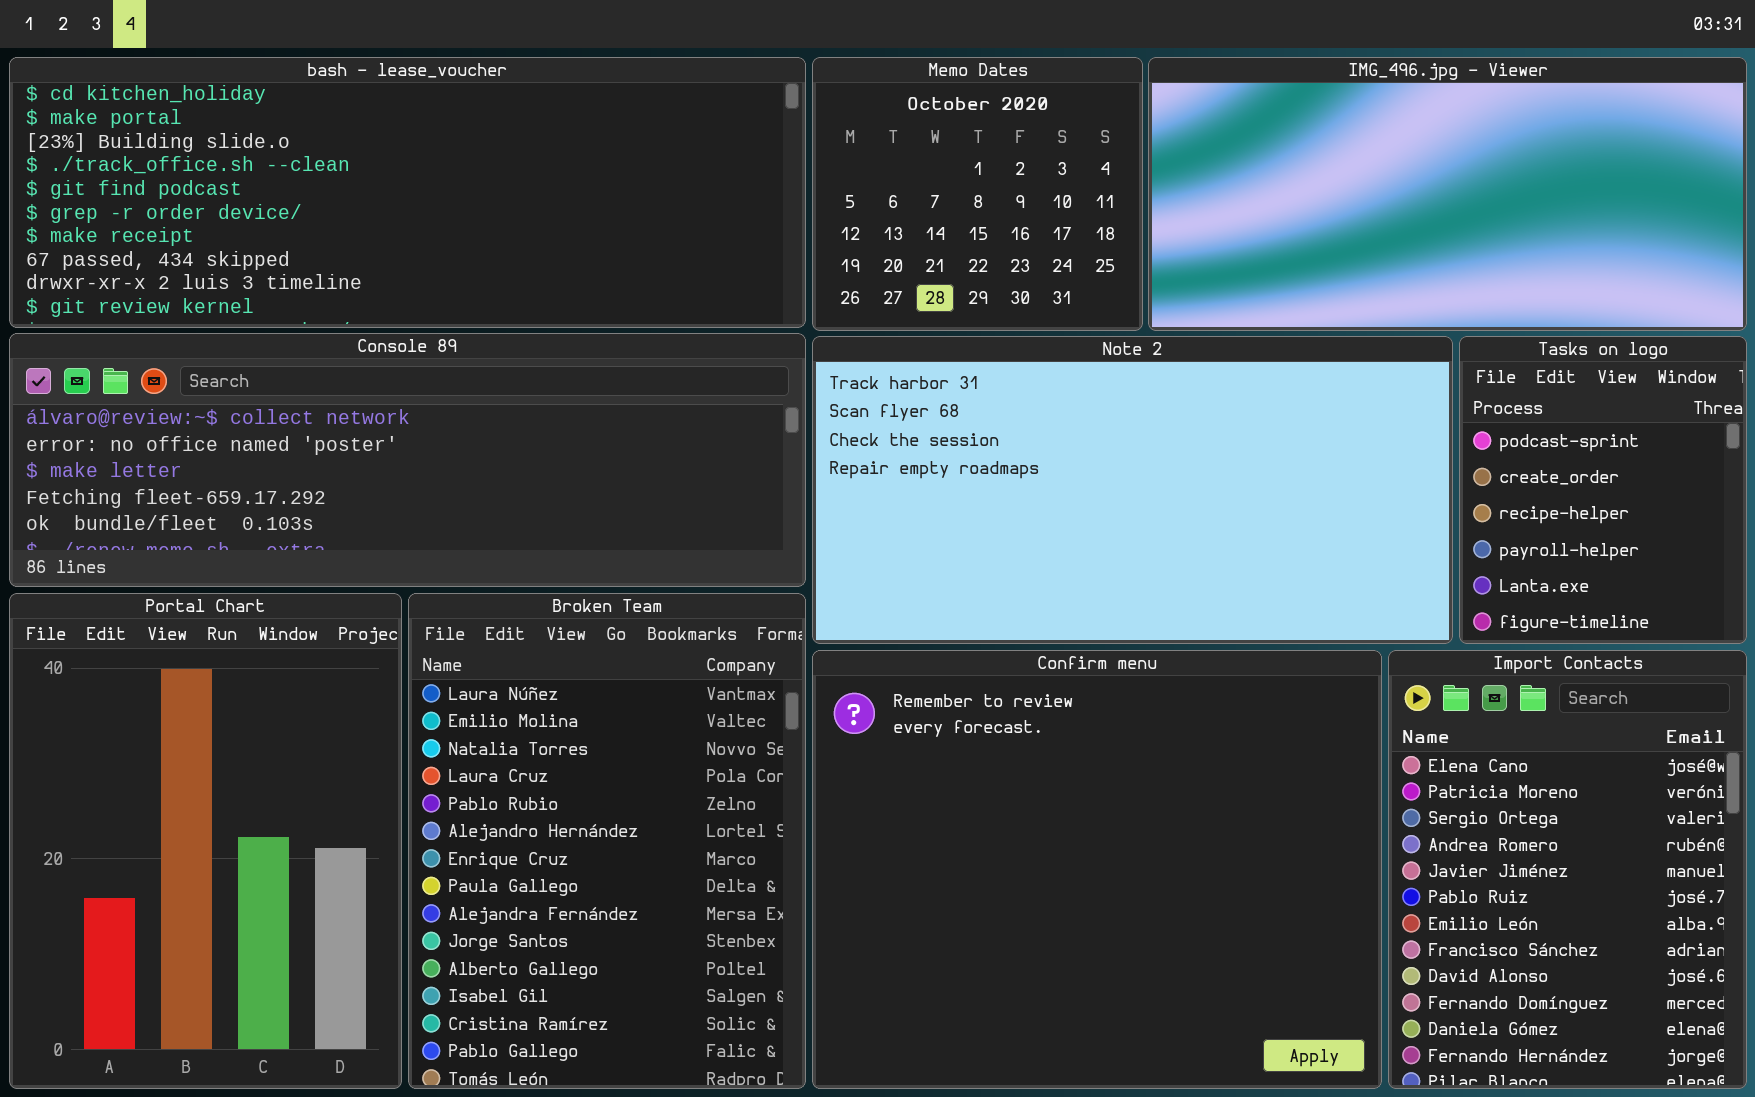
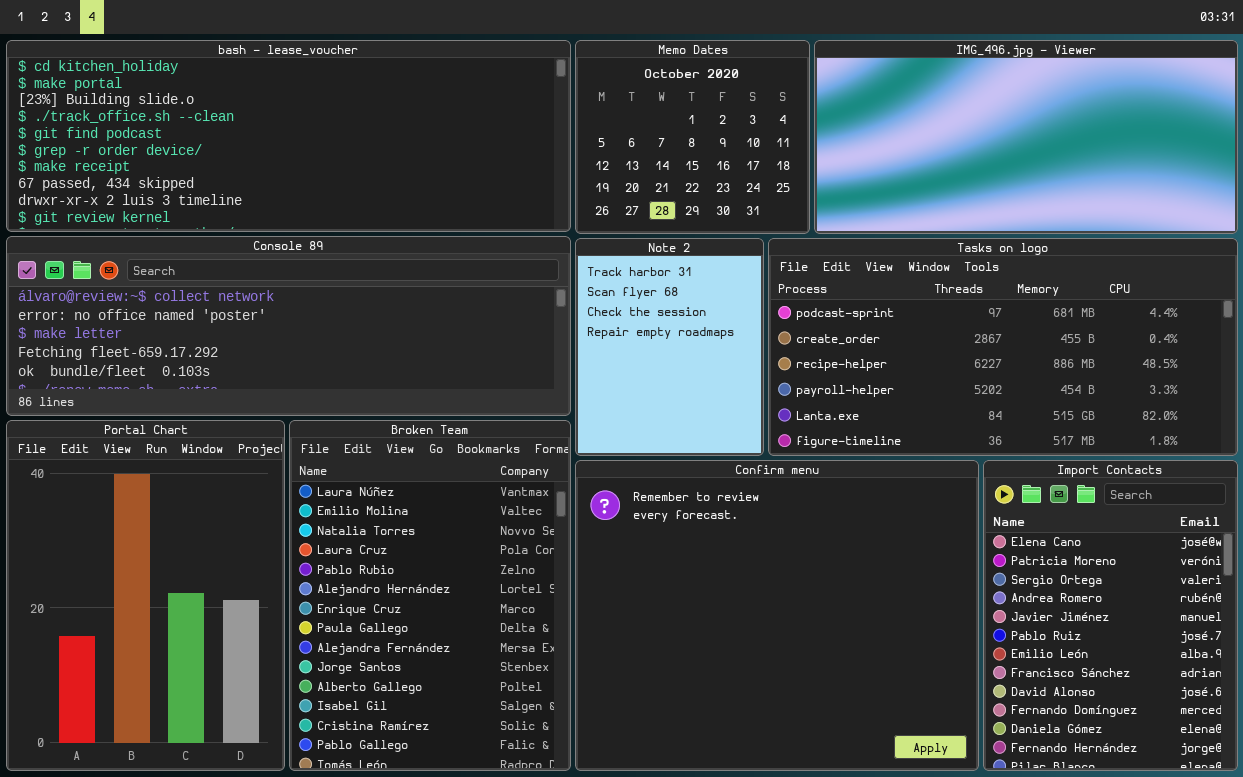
Note 2: [812,336,1453,644] -> [575,238,764,456], resized
Tasks on logo: [1459,336,1747,644] -> [768,238,1238,456], resized

